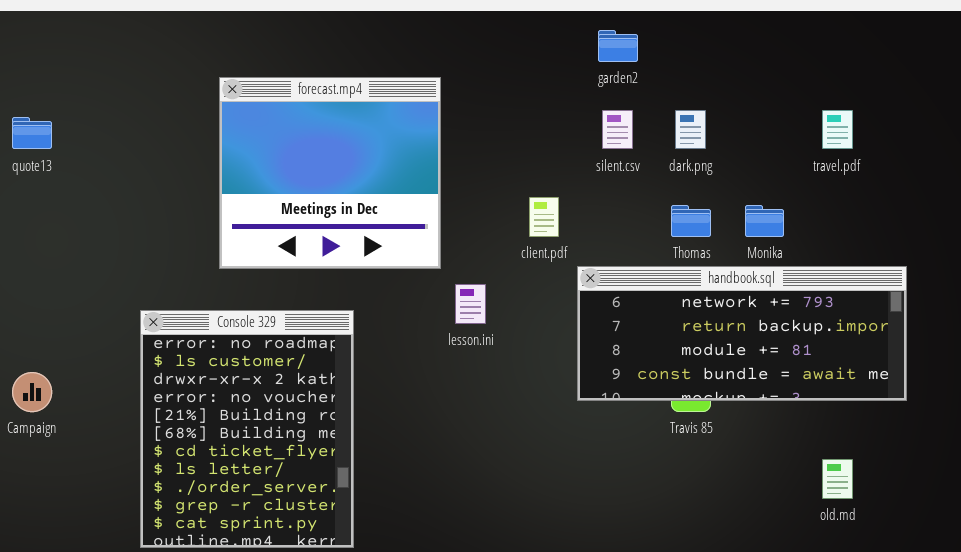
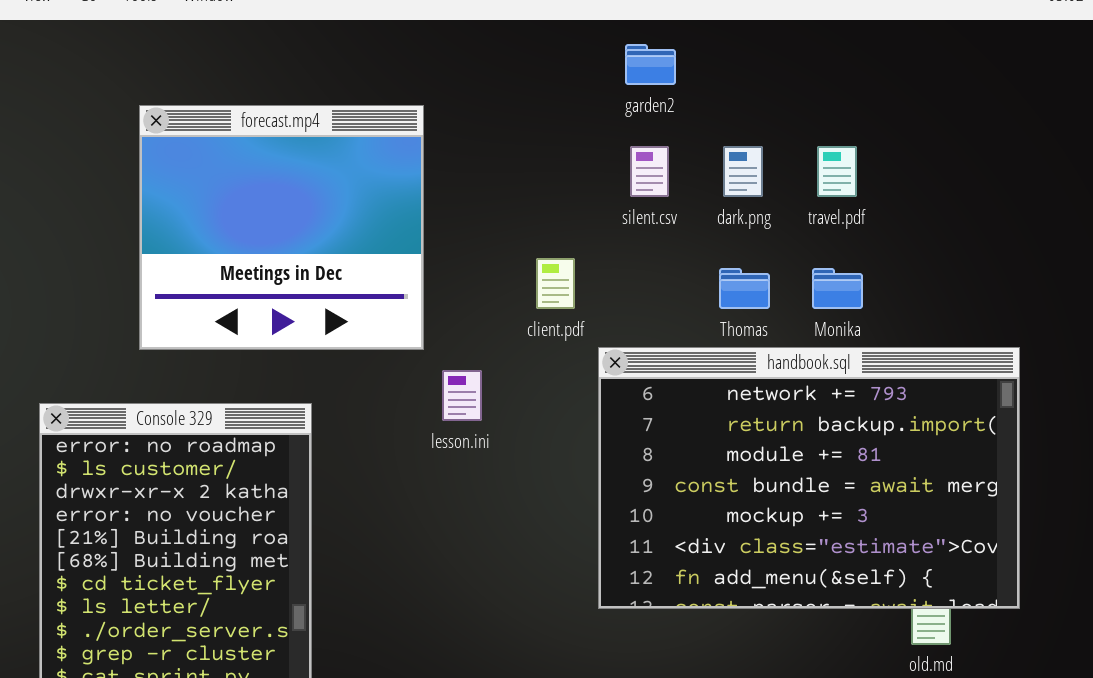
travel.pdf: [822,110,853,149] -> [817,146,857,197], moved
handbook.sql: [577,266,907,401] -> [598,347,1020,609], resized

